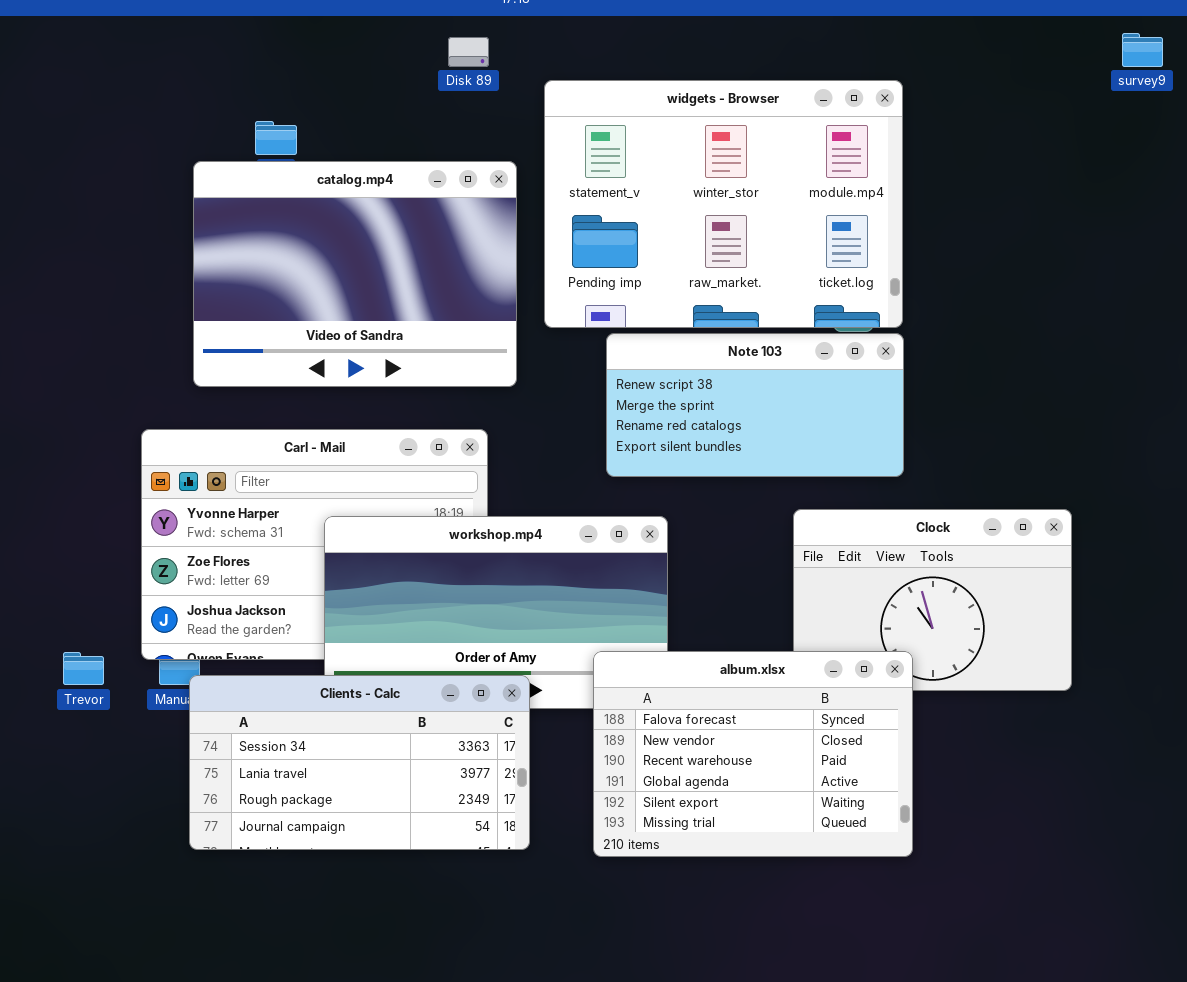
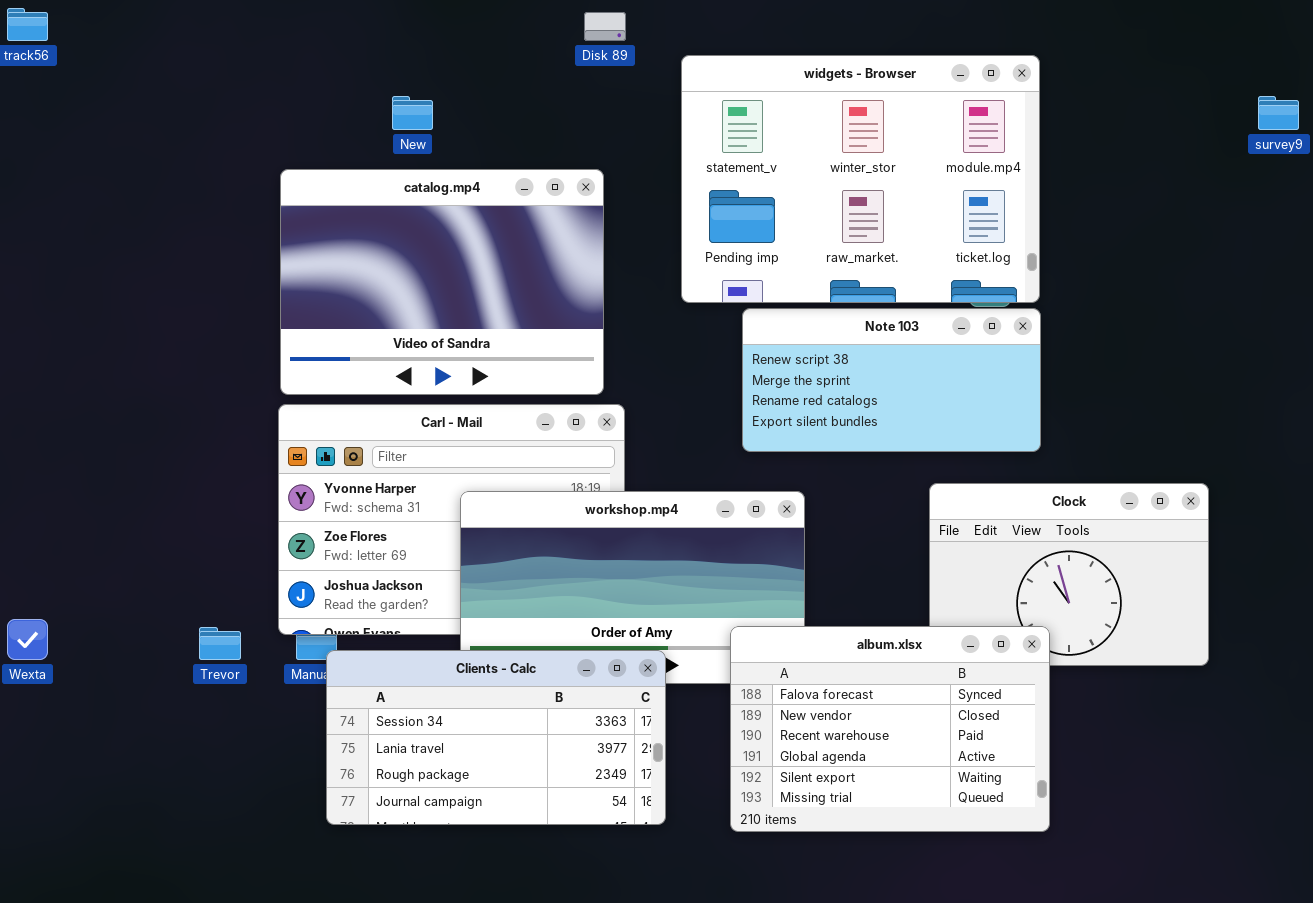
survey9: [1122,33,1163,67] -> [1258,96,1299,130], moved
catalog.mp4: [193,161,517,387] -> [280,169,604,395], moved

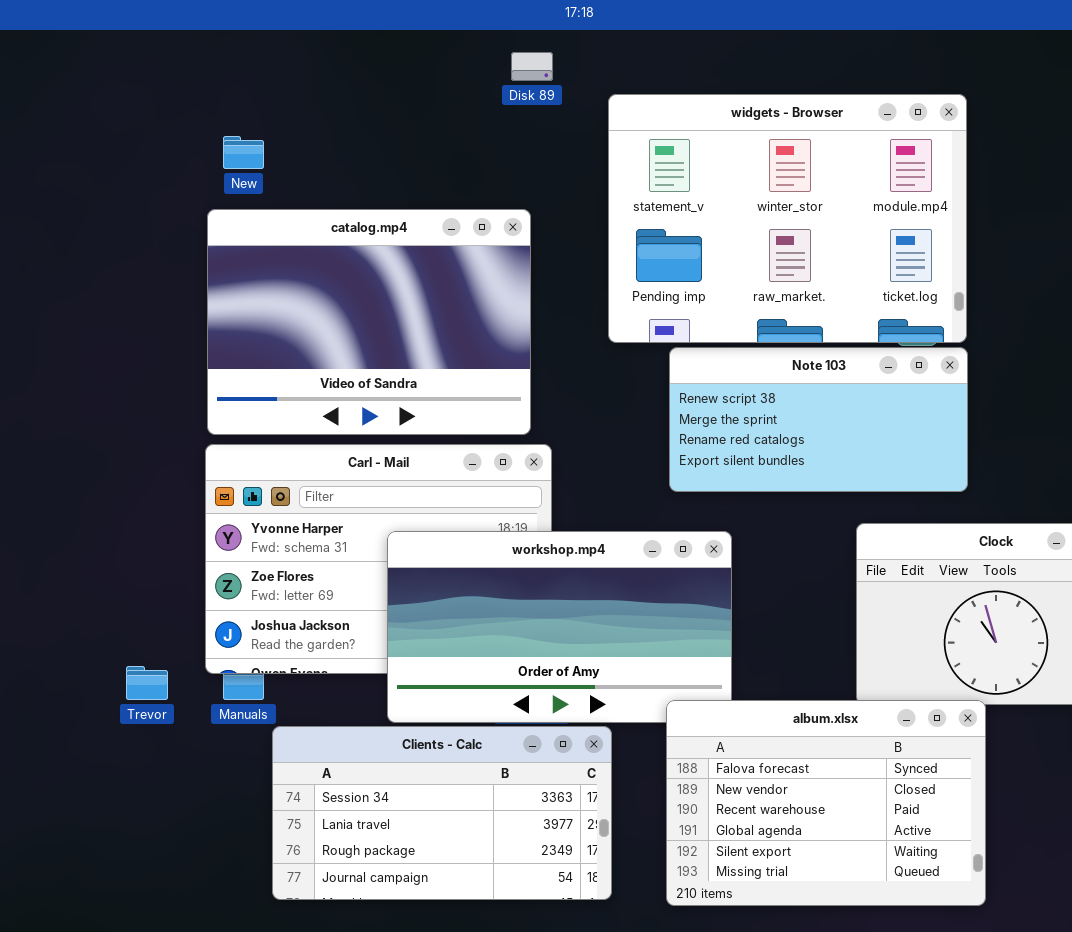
New: [392,96,433,130] -> [223,136,264,169], moved
album.xlsx: [730,626,1050,832] -> [666,700,986,906], moved
Clients - Calc: [326,650,666,825] -> [272,726,612,900], moved

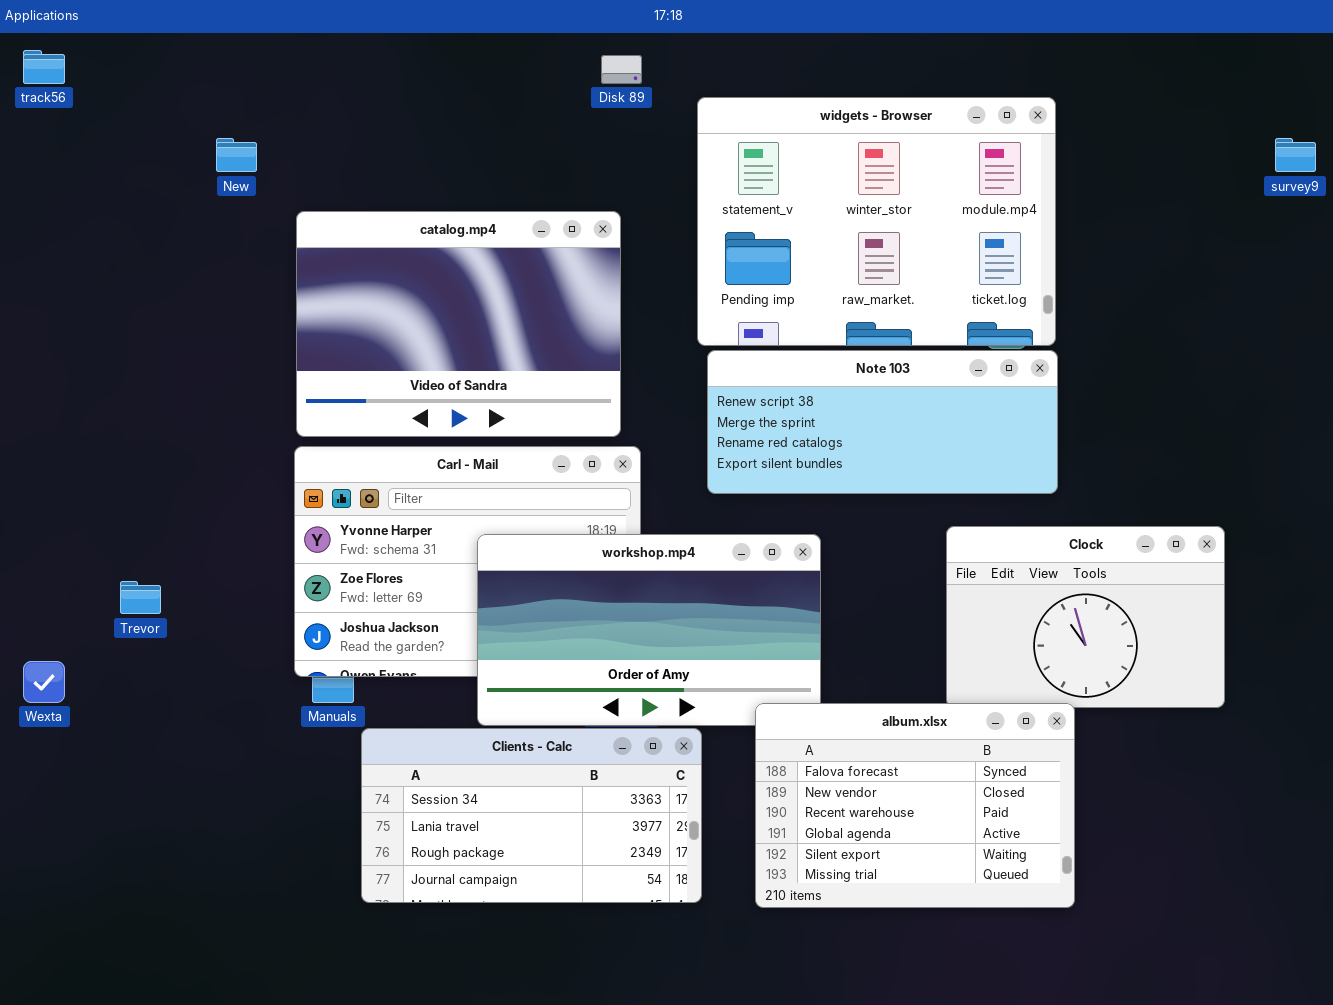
New: [223,136,264,169] -> [216,138,257,172], moved
Note 103: [669,347,968,492] -> [707,350,1058,494], resized
Trevor: [126,666,168,700] -> [120,581,161,614], moved

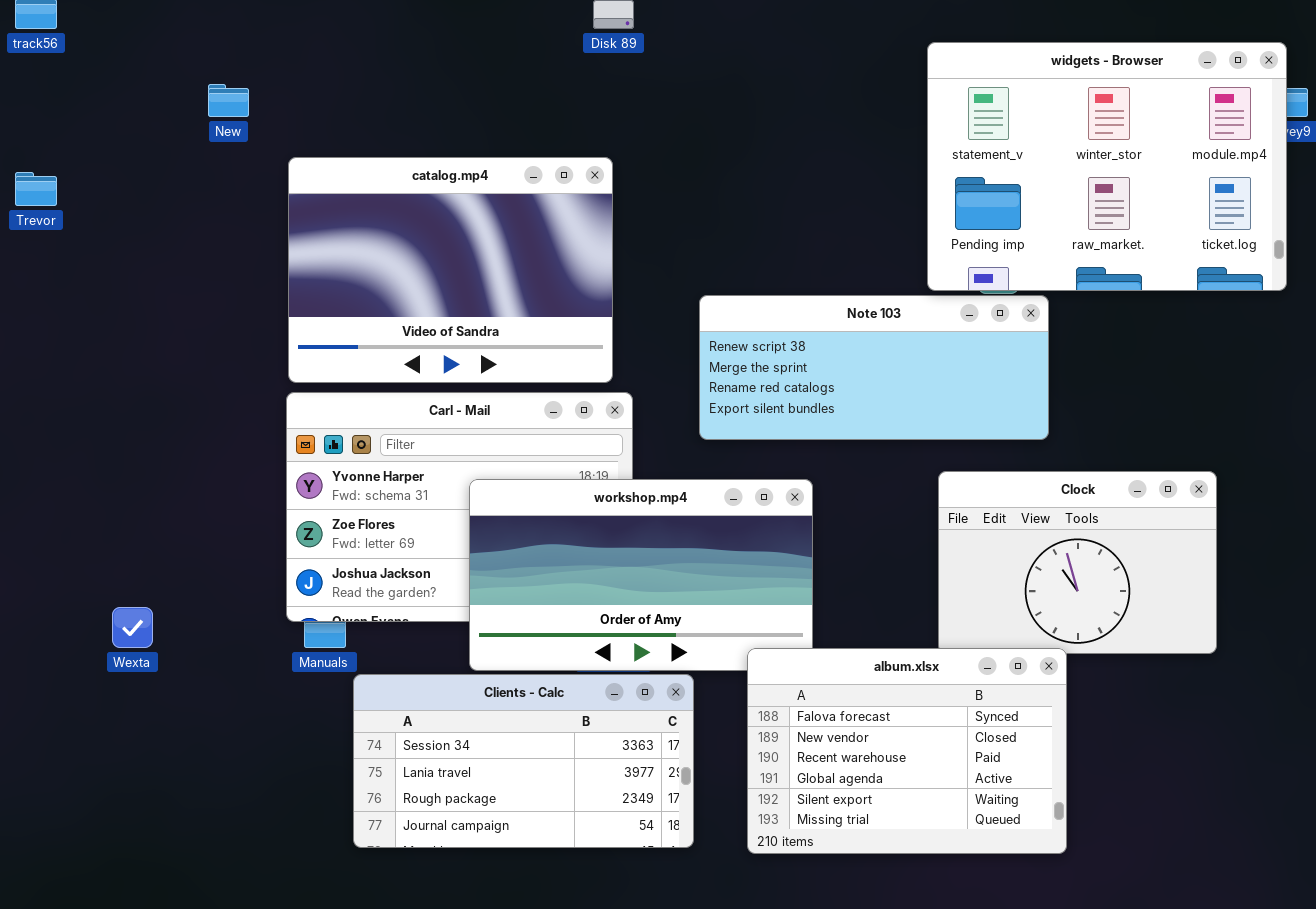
widgets - Browser: [697,97,1056,346] -> [927,42,1287,291], moved
Trevor: [120,581,161,614] -> [15,172,57,206], moved
Wexta: [23,661,65,703] -> [112,607,153,648], moved

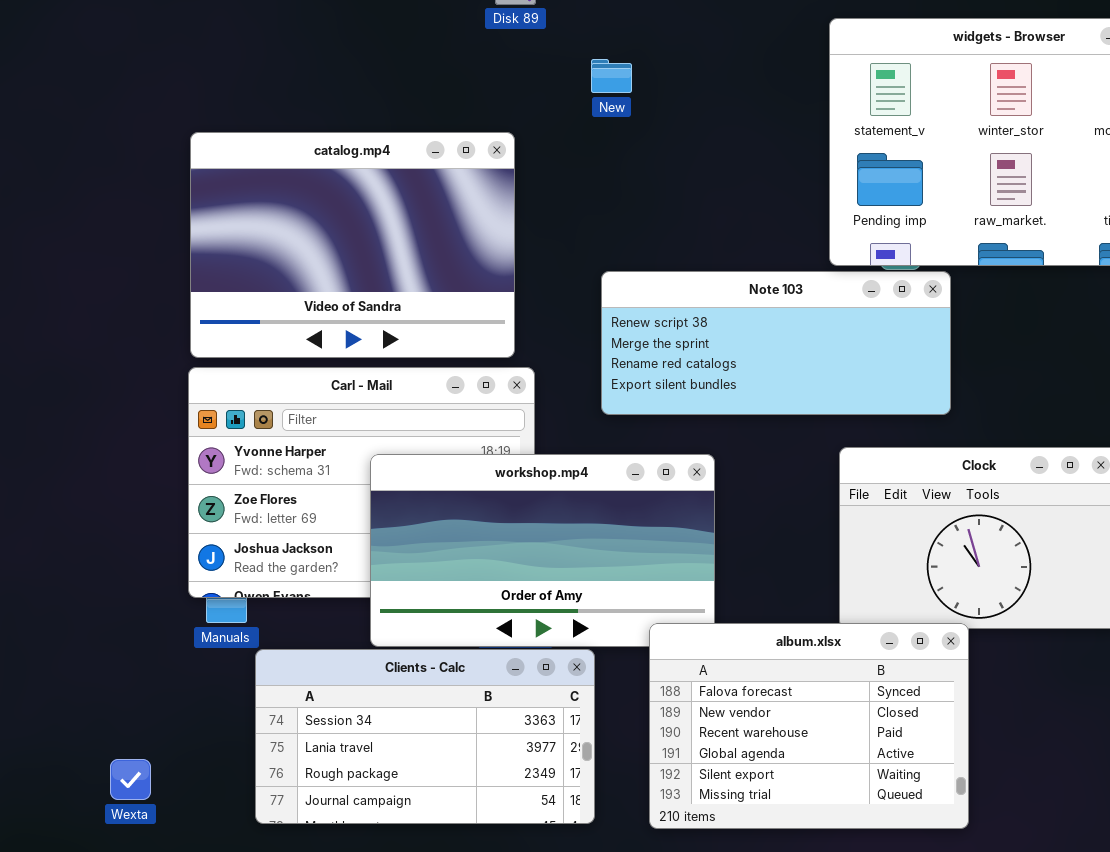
New: [208,84,249,117] -> [591,59,632,93], moved
Wexta: [112,607,153,648] -> [110,759,151,800], moved

